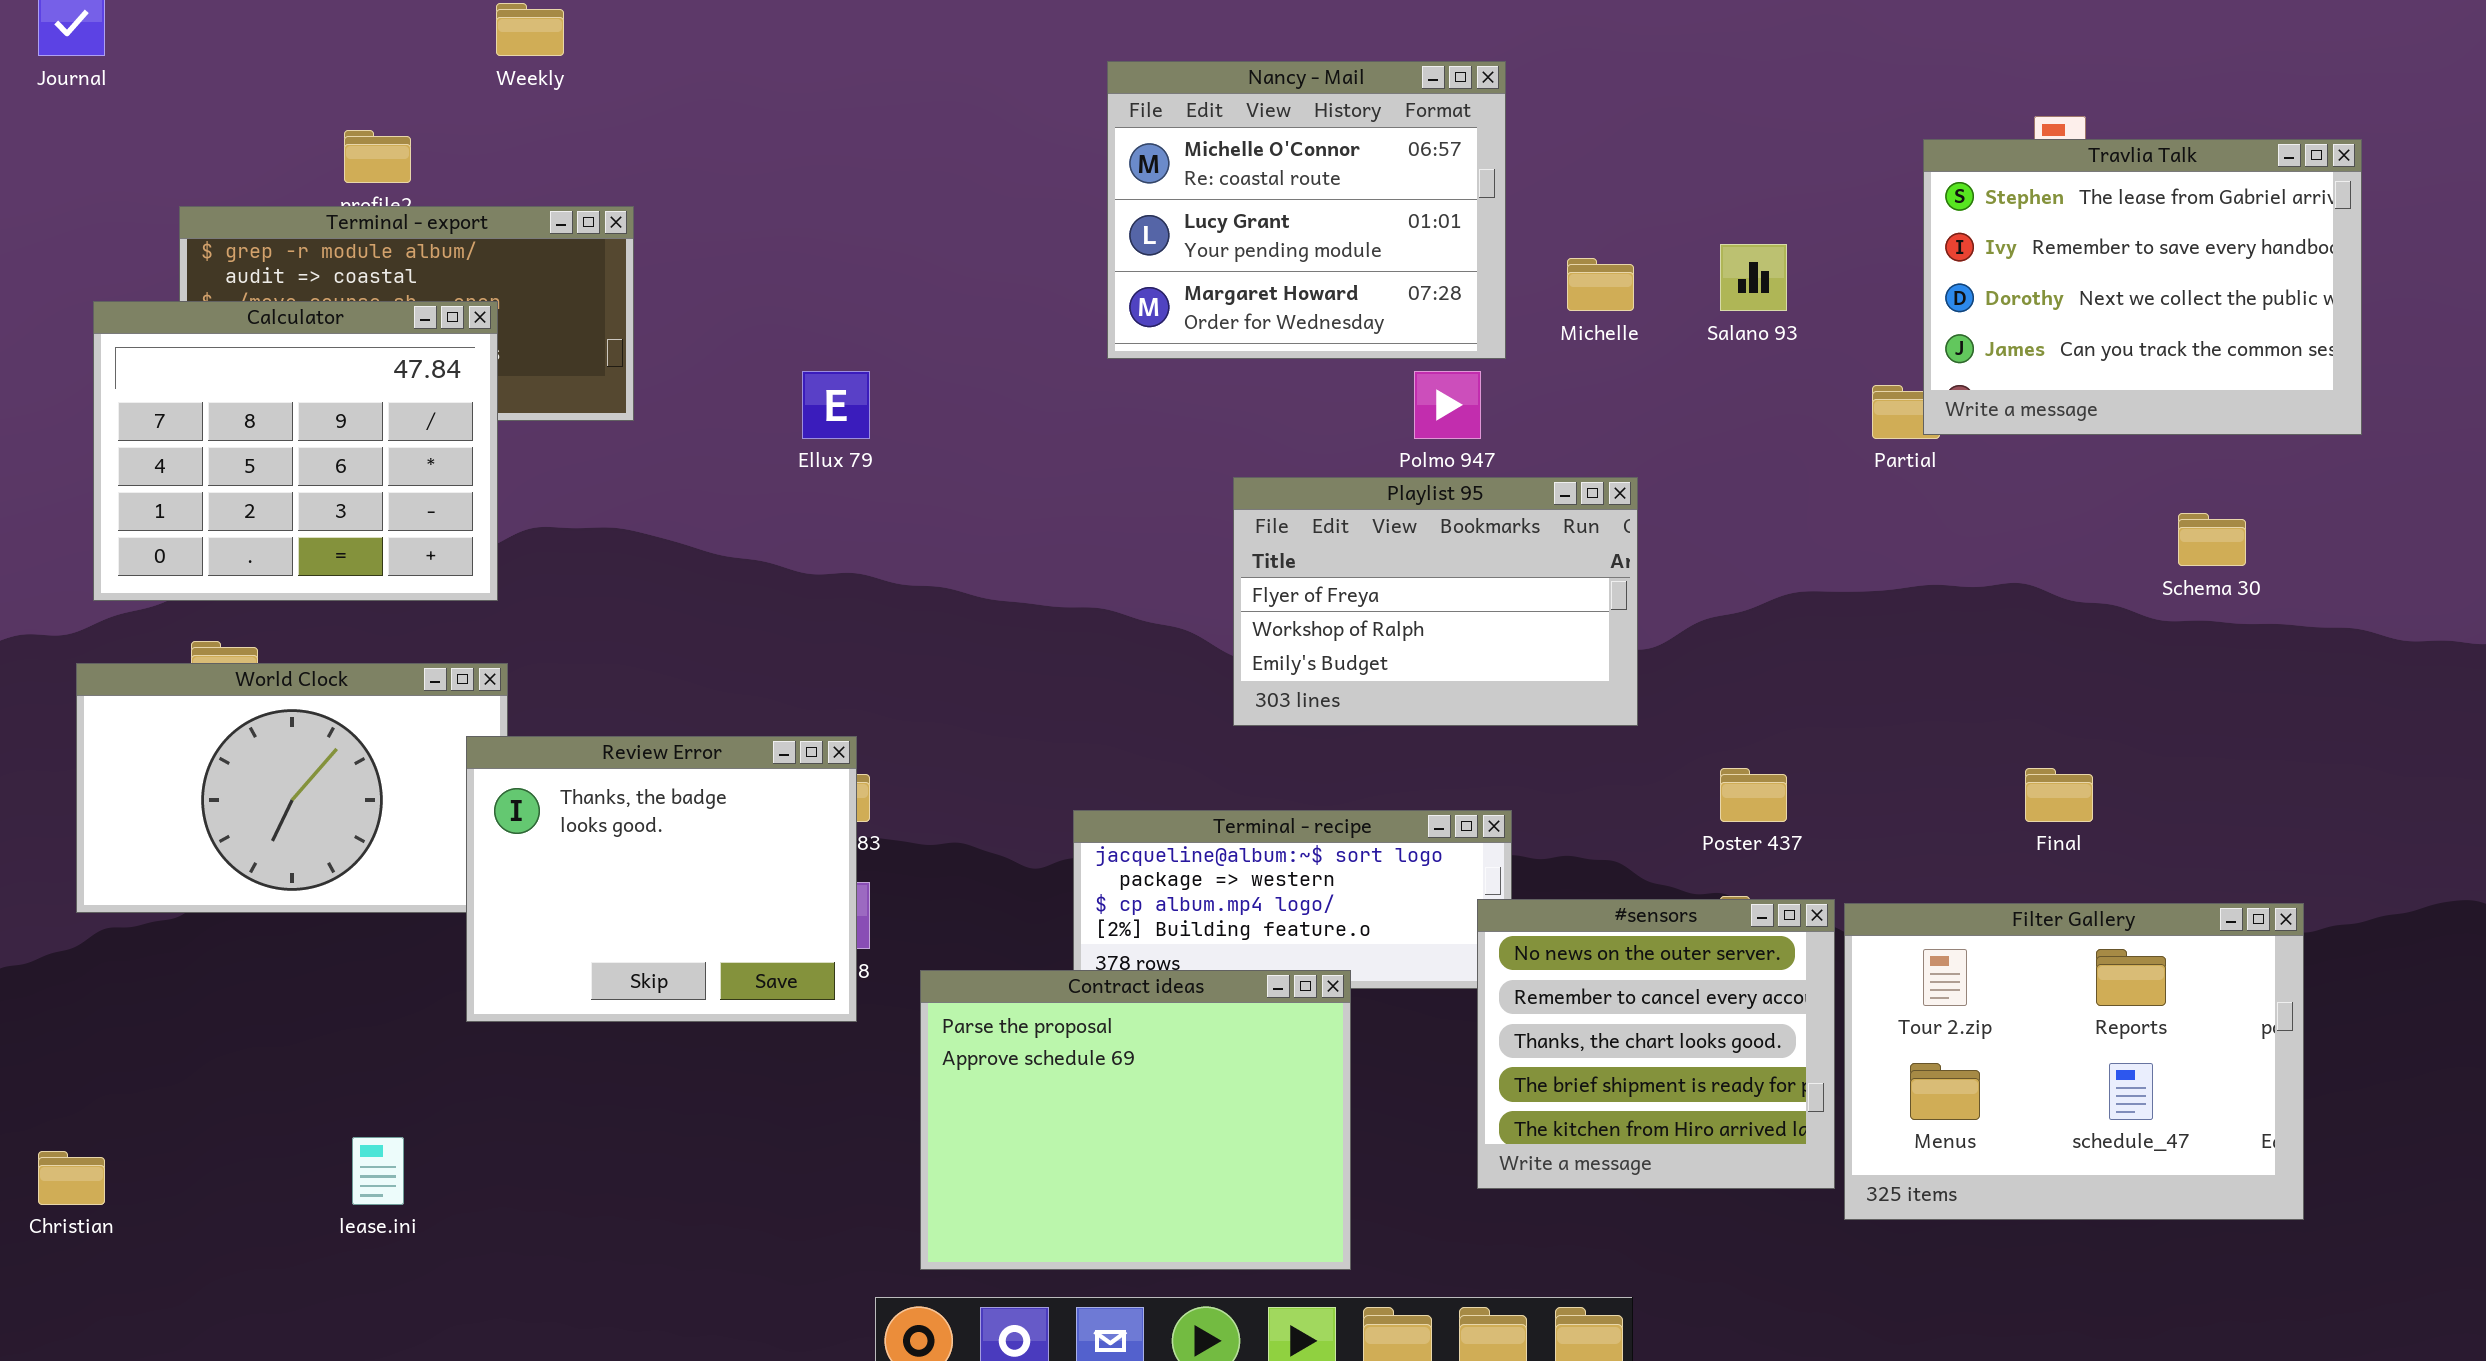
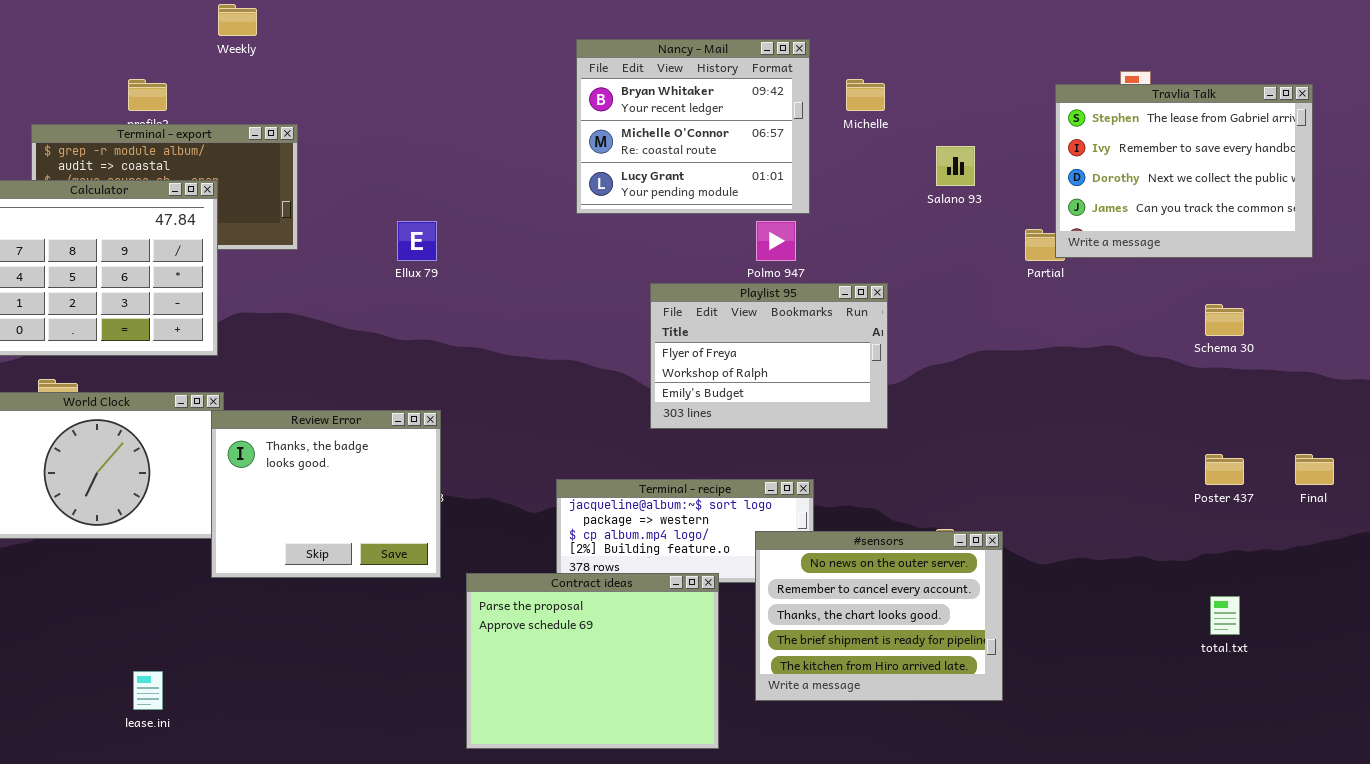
Nancy - Mail: [1107,61,1506,359] -> [576,39,810,214], scrolled up 1 row
Michelle: [1567,258,1634,311] -> [846,79,885,111], moved
Review Error: [466,736,857,1022] -> [211,410,441,578], moved
Poster 437: [1720,768,1787,822] -> [1205,454,1244,485], moved
Final: [2025,768,2093,822] -> [1295,454,1334,485], moved
#sensors: [1477,899,1835,1189] -> [755,531,1003,701], resized
Filter Gallery: [1844,903,2304,1220] -> none, closed

